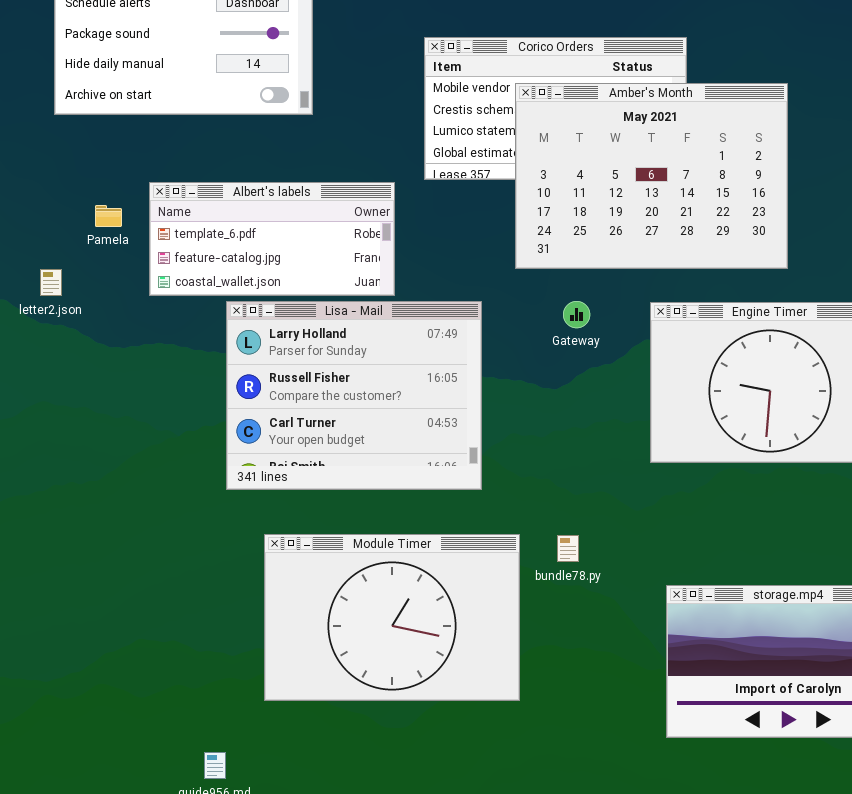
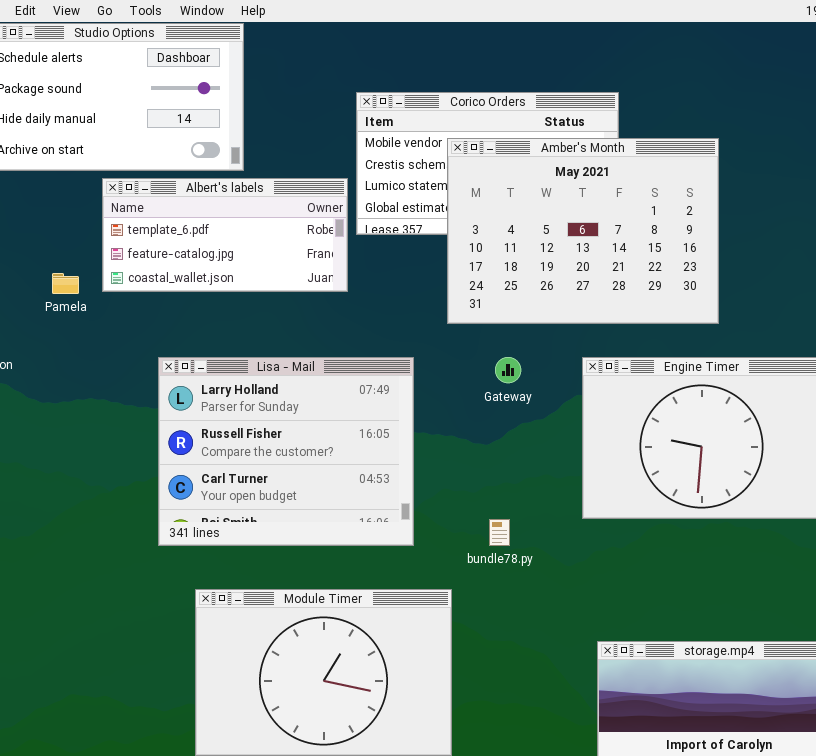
Albert's labels: [149,182,395,296] -> [102,178,348,292], moved
Pamela: [95,205,122,227] -> [52,273,79,294], moved
bundle78.py: [557,535,579,562] -> [489,519,510,546], moved

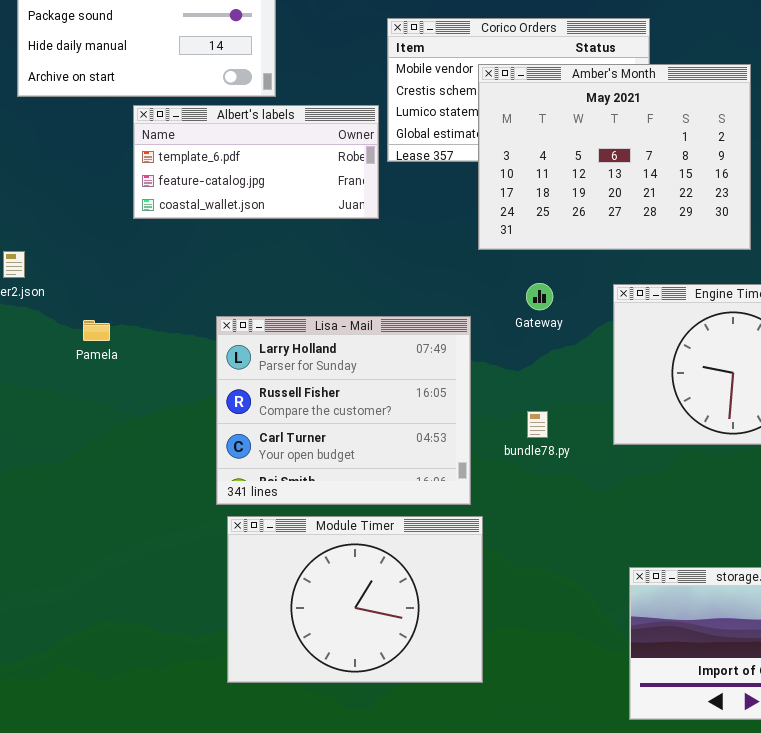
Pamela: [52,273,79,294] -> [83,320,110,341], moved
Lisa - Mail: [158,357,414,546] -> [216,316,471,505], moved
bundle78.py: [489,519,510,546] -> [527,411,548,438], moved

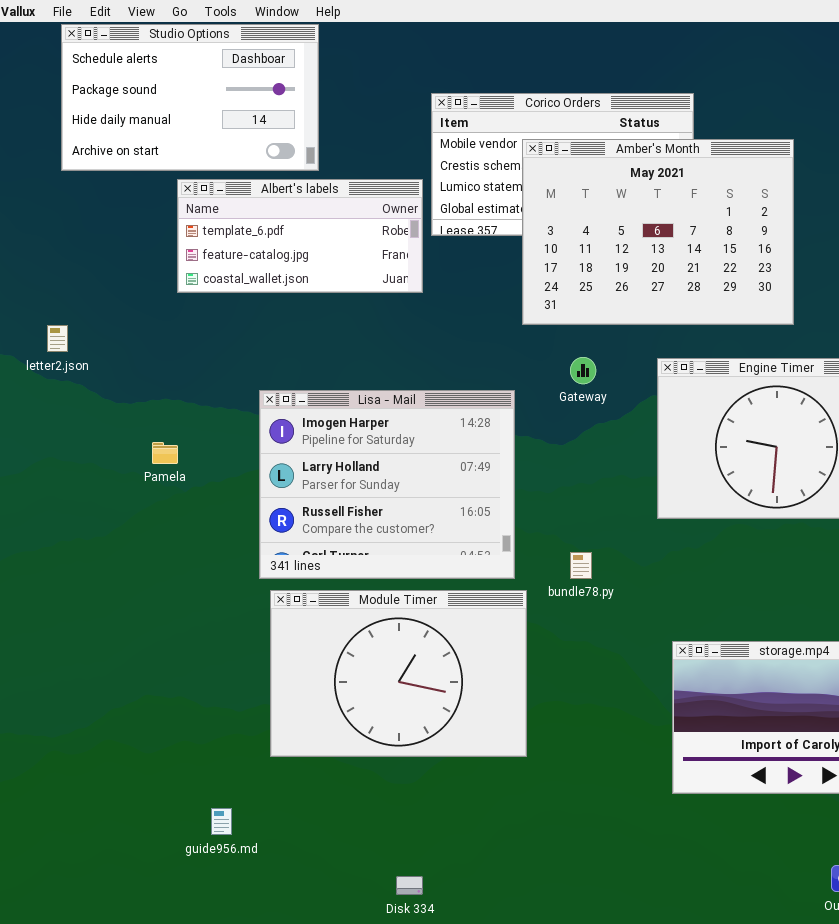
Lisa - Mail: [216,316,471,505] -> [259,390,515,579], scrolled up 1 row
Pamela: [83,320,110,341] -> [152,442,178,464], moved
bundle78.py: [527,411,548,438] -> [570,552,592,579], moved

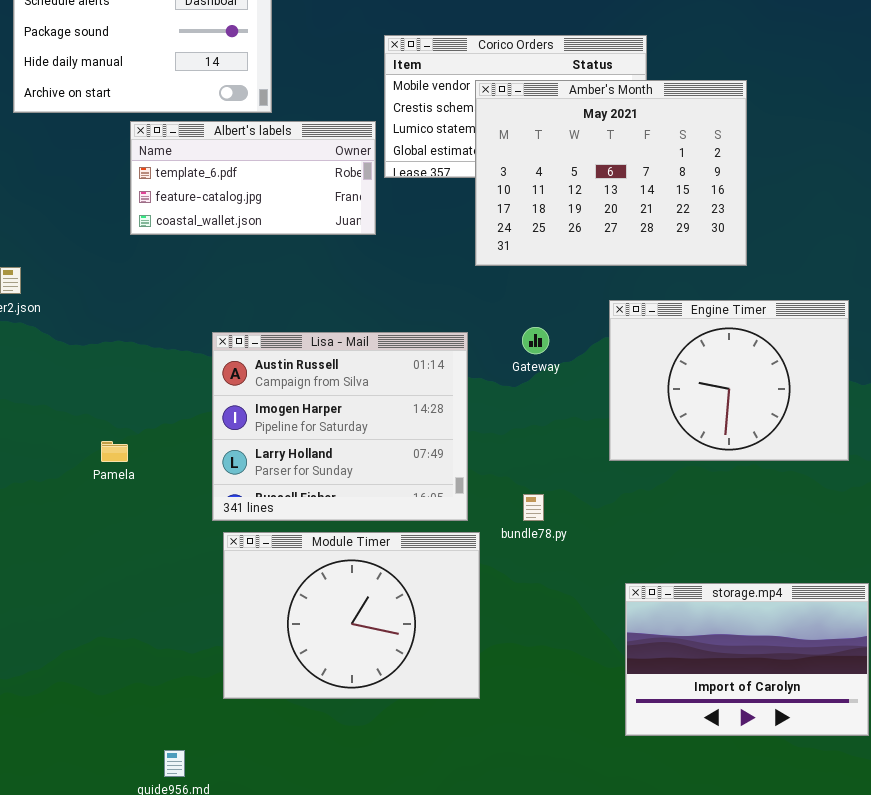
Gateway: [570,357,596,384] -> [522,327,549,354], moved
Lisa - Mail: [259,390,515,579] -> [212,332,468,521], scrolled up 1 row
Pamela: [152,442,178,464] -> [101,441,128,462], moved

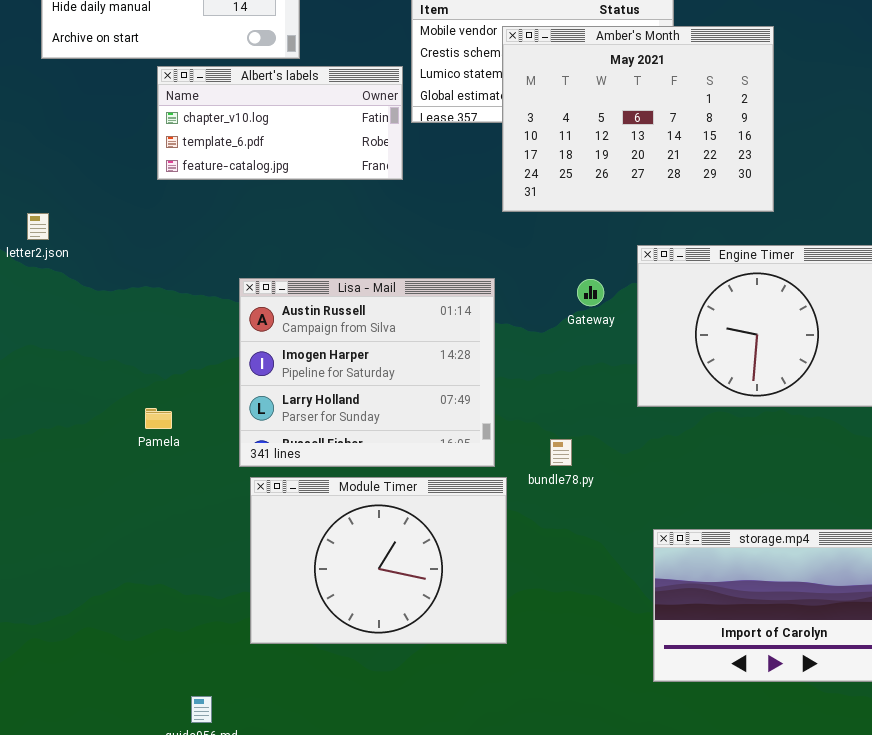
Albert's labels: [130,121,376,235] -> [157,66,403,180], scrolled up 1 row
Gateway: [522,327,549,354] -> [577,279,604,306], moved
Pamela: [101,441,128,462] -> [145,408,172,429], moved

